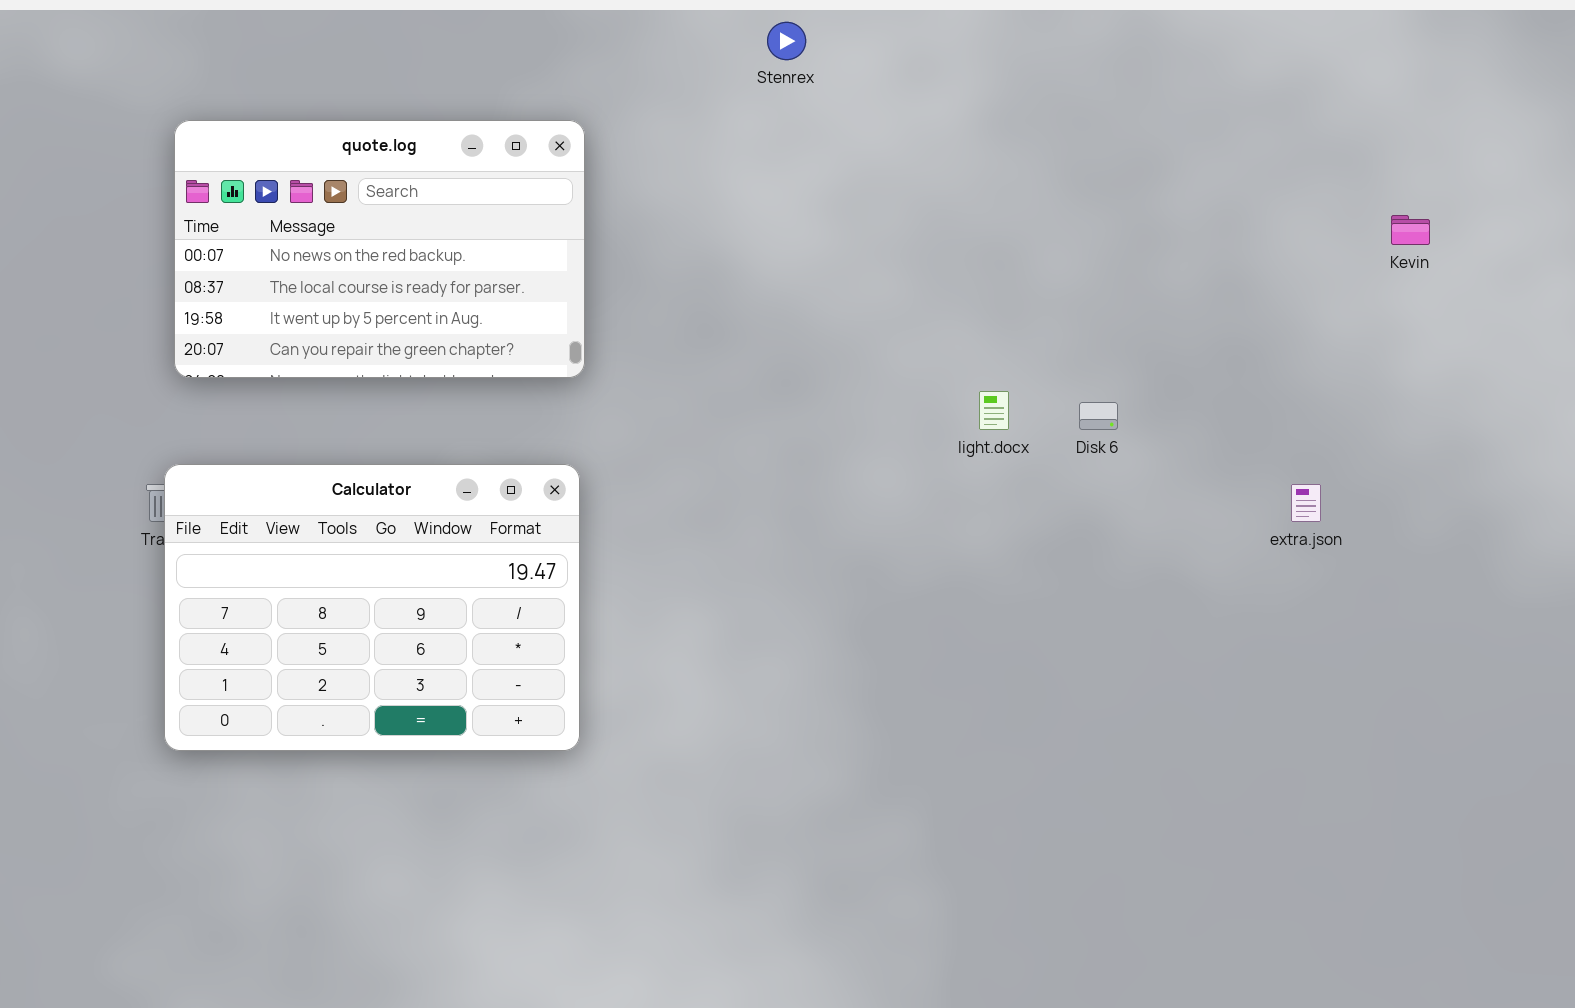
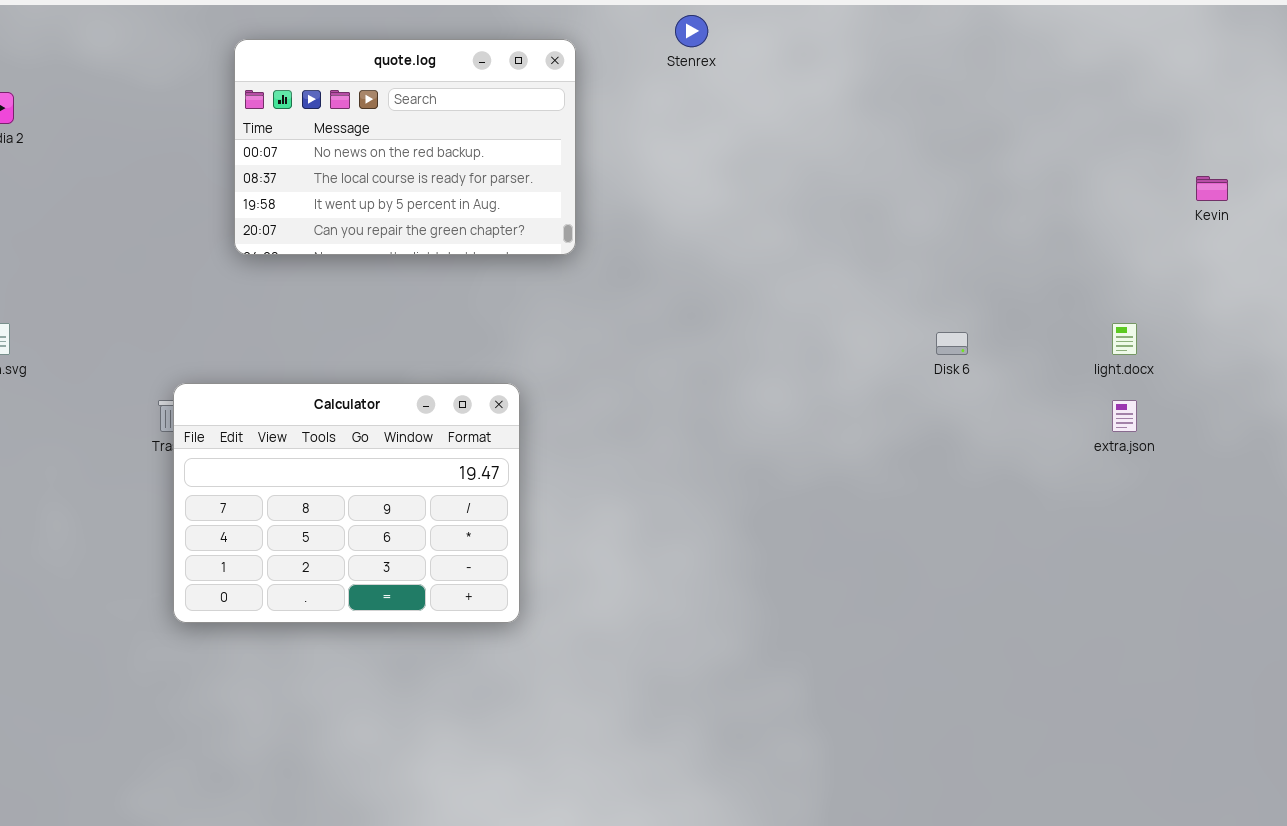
quote.log: [174,120,585,378] -> [234,39,576,255], moved
light.docx: [979,391,1009,430] -> [1112,323,1137,355], moved

